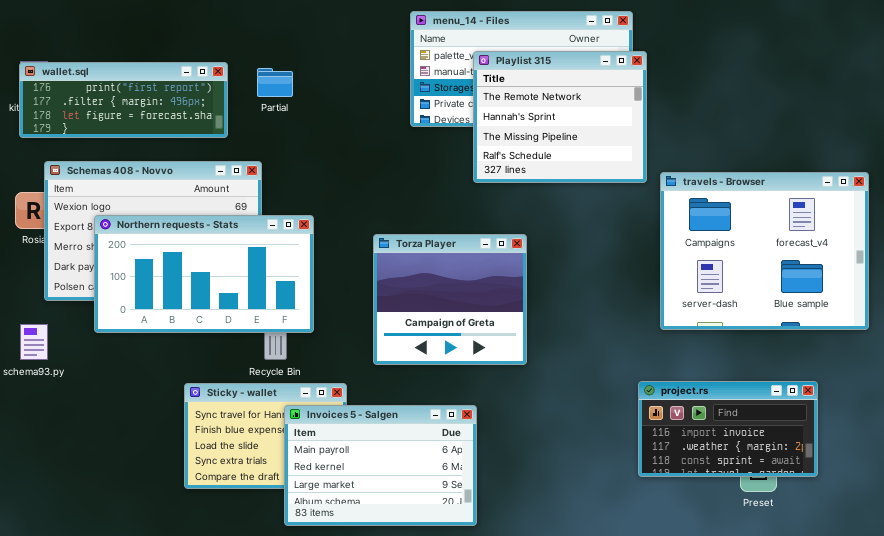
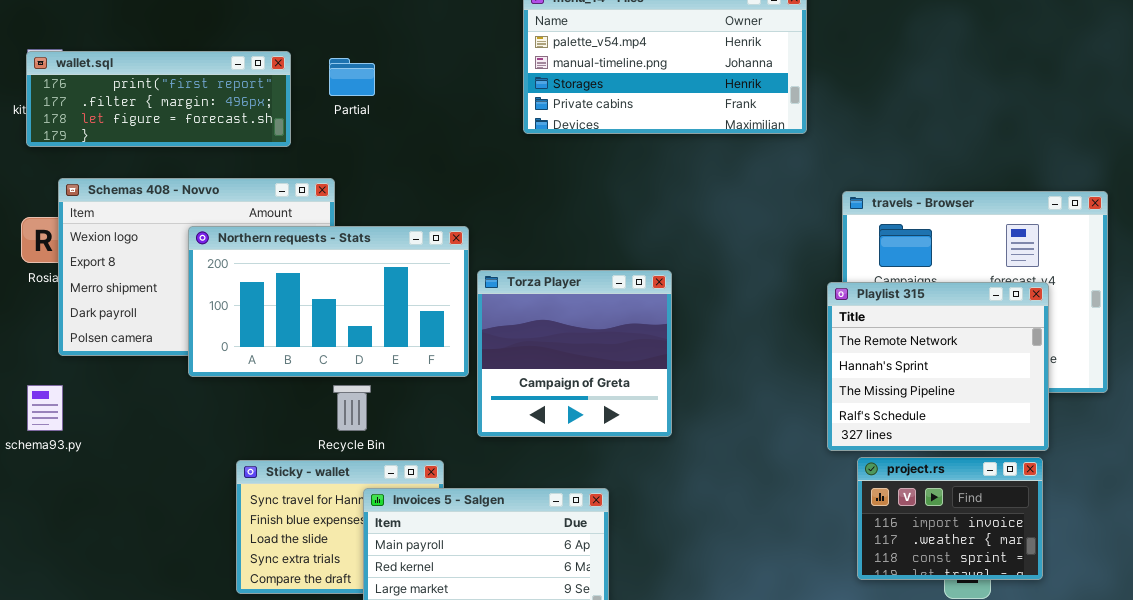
Playlist 315: [473,51,647,183] -> [827,282,1049,451], moved
Northern requests - Stats: [94,215,314,333] -> [188,226,469,377], moved
project.rs: [638,381,818,477] -> [857,457,1043,580], resized

